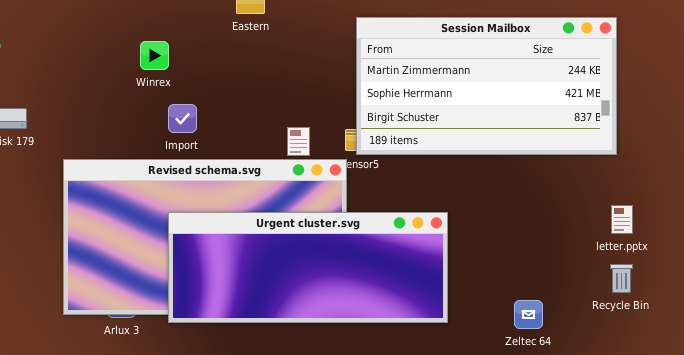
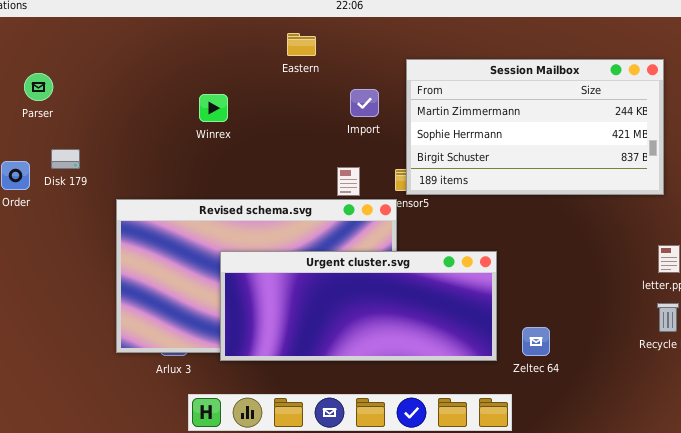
Winrex: [140,41,169,70] -> [199,94,228,122], moved
Import: [168,104,197,133] -> [350,89,379,117], moved
Zeltec 64: [514,300,543,329] -> [522,327,550,356], moved

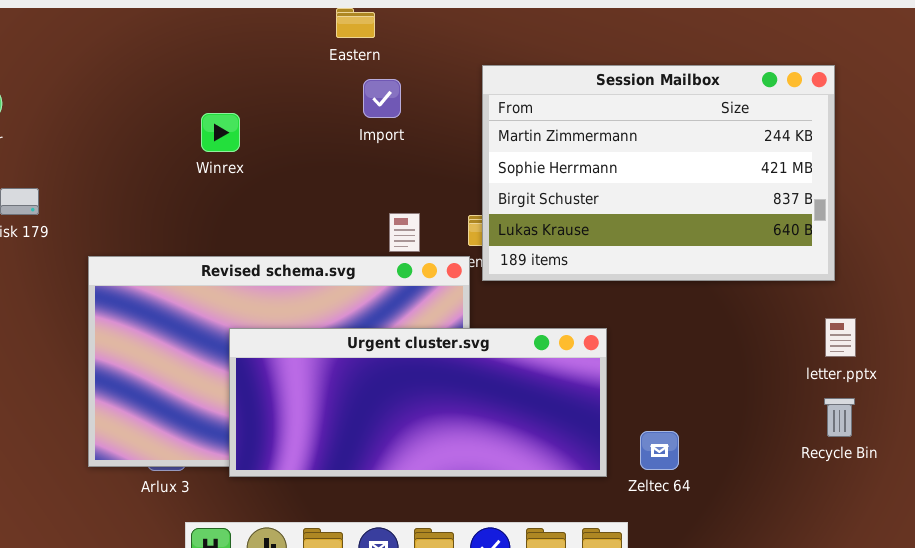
Eastern: [287,33,316,56] -> [336,8,375,38], moved
Session Mailbox: [406,59,664,195] -> [482,65,835,281], resized
Import: [350,89,379,117] -> [363,79,401,118], moved

